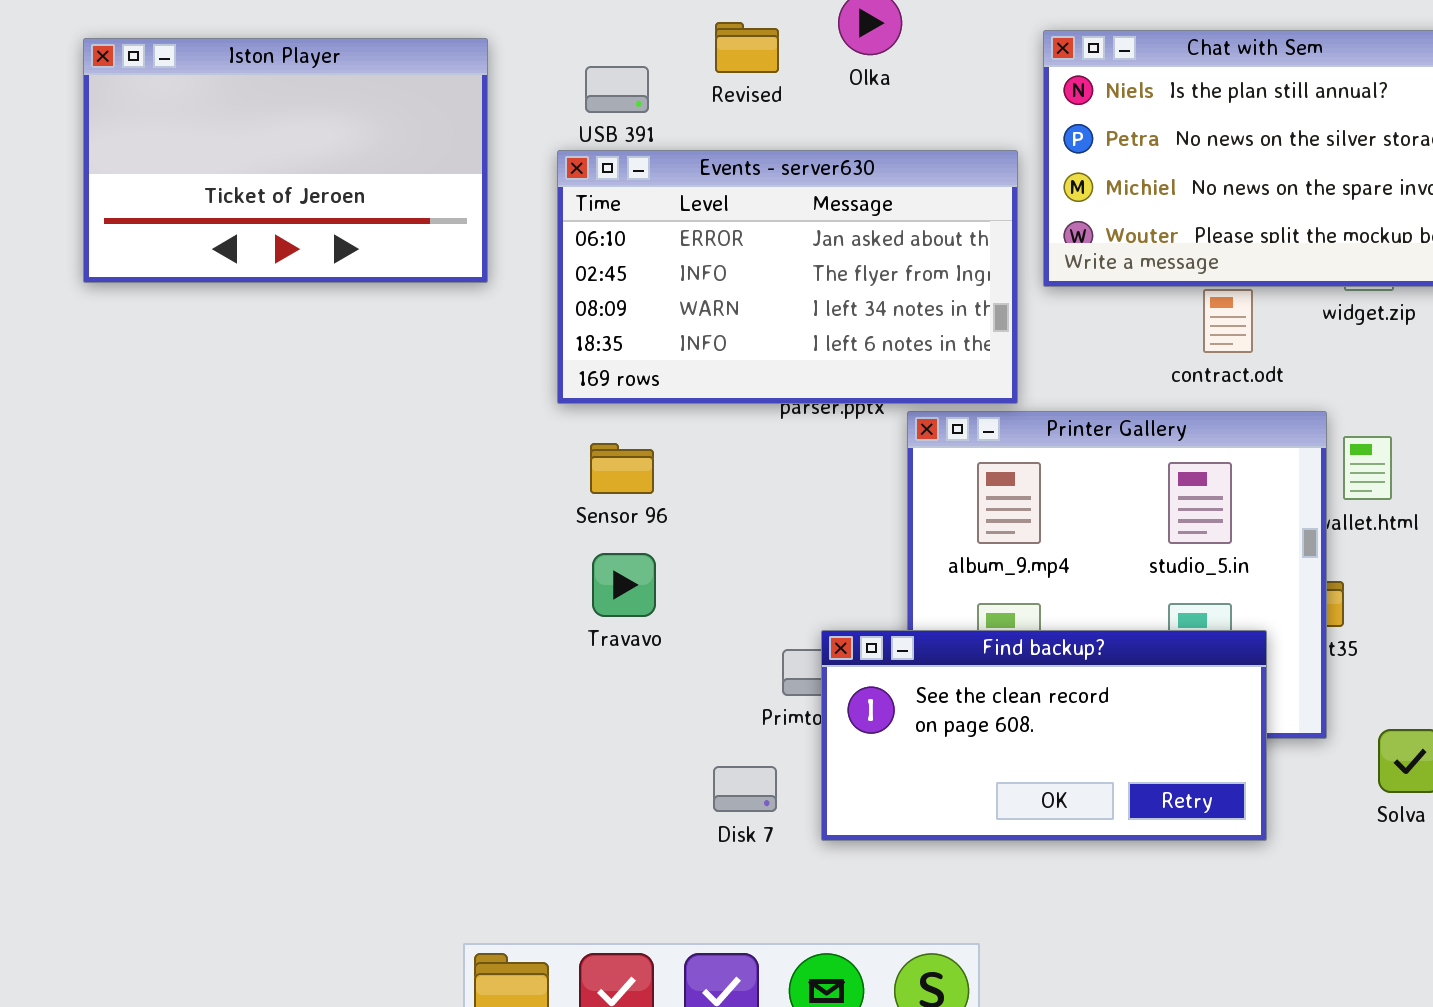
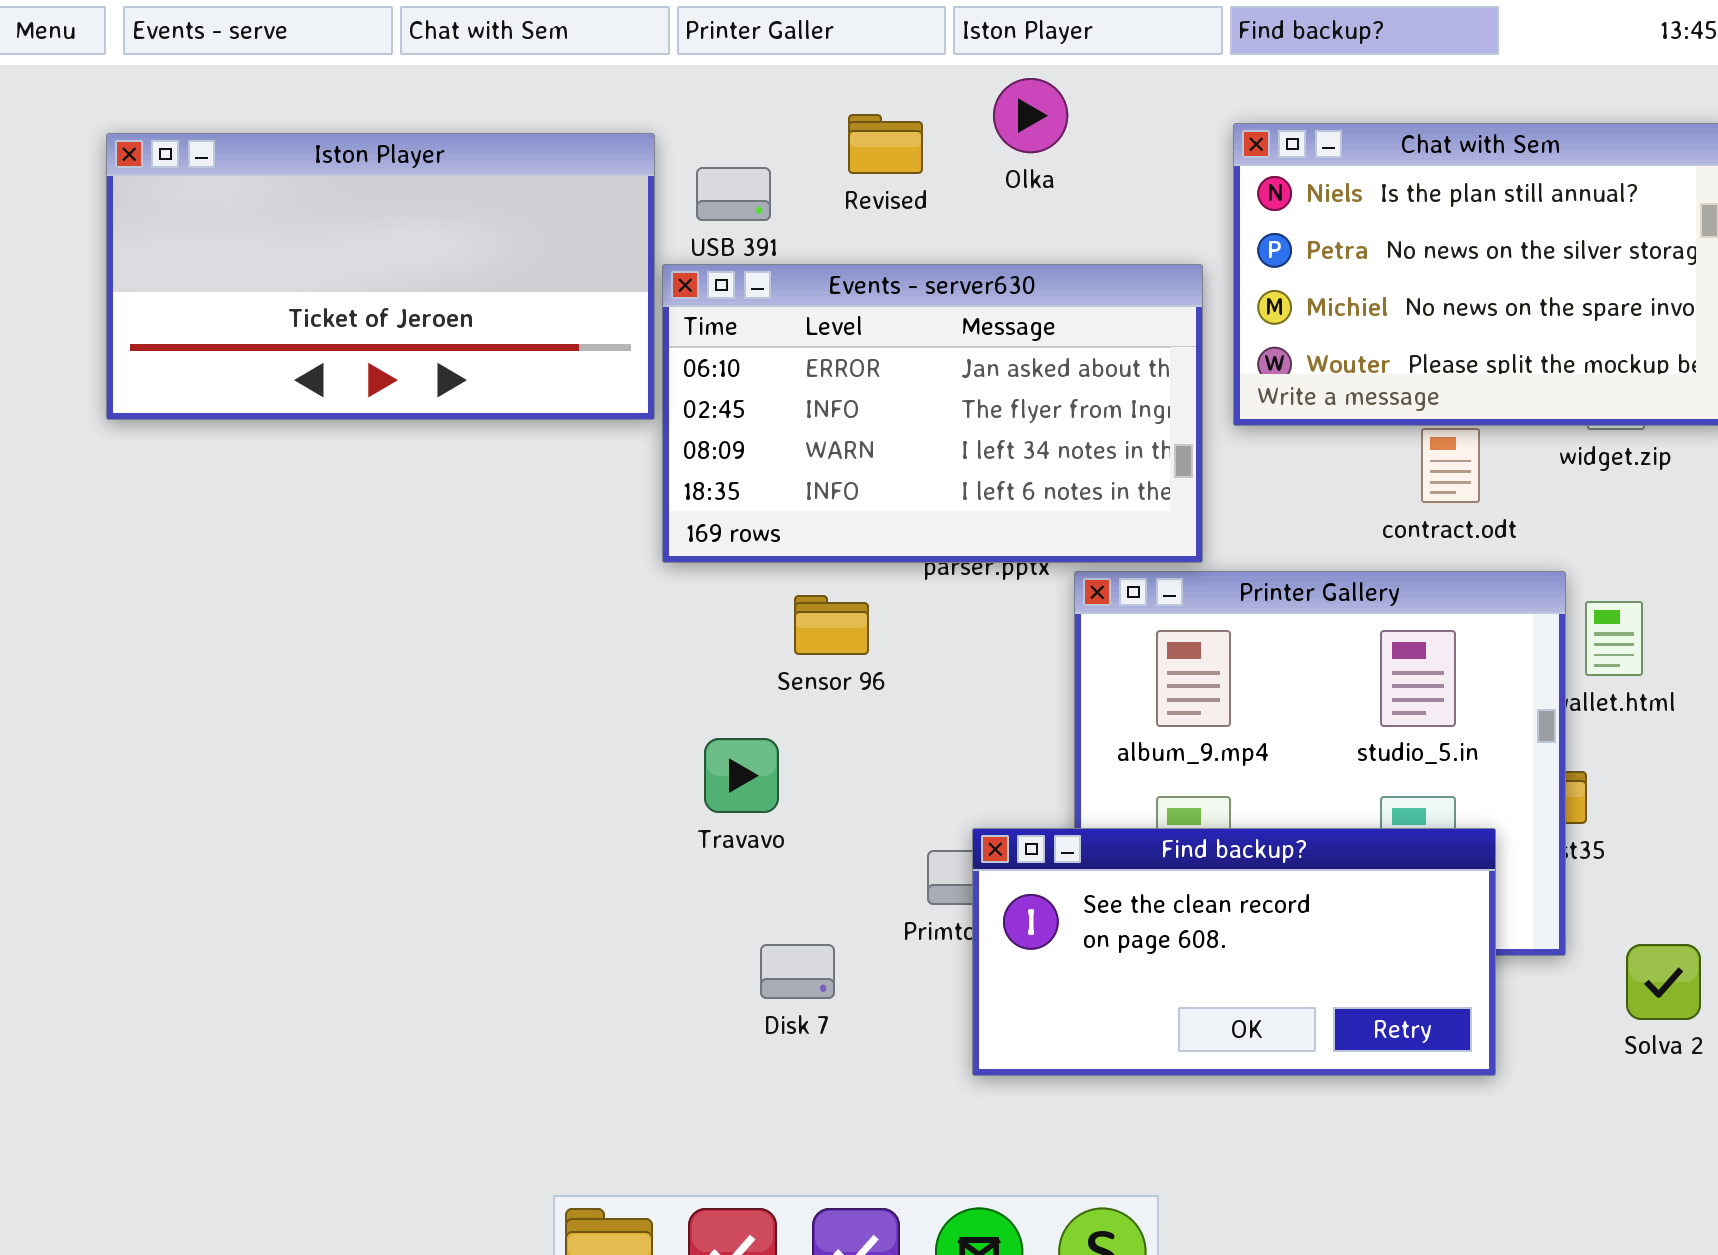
Iston Player: [83,38,488,283] -> [106,133,655,420], resized
Sensor 96: [590,443,654,494] -> [794,595,869,655], moved
Disk 7: [713,766,777,812] -> [760,944,835,999], moved

